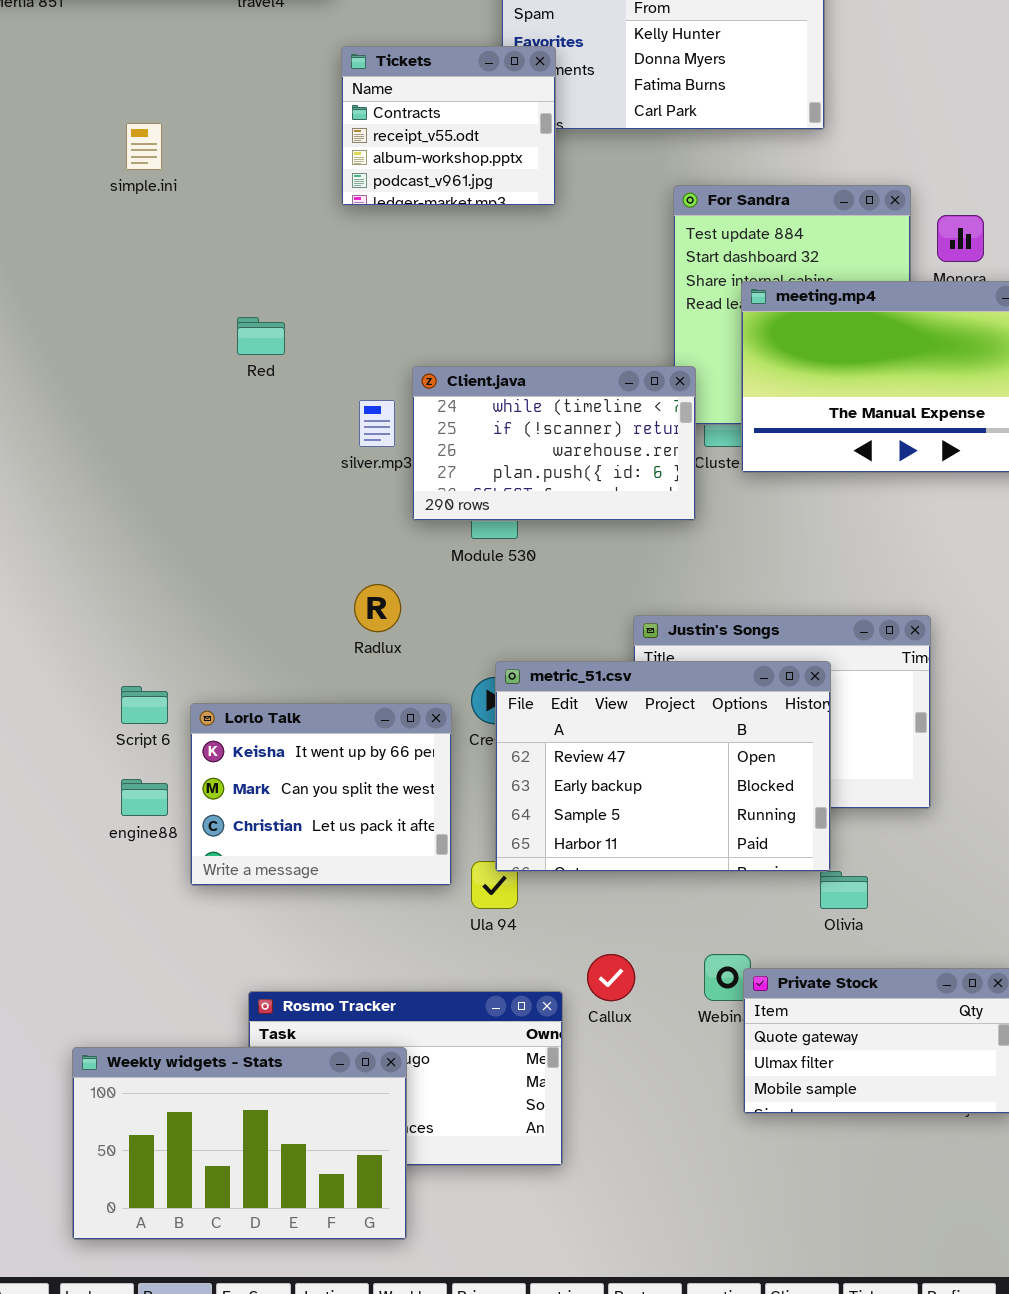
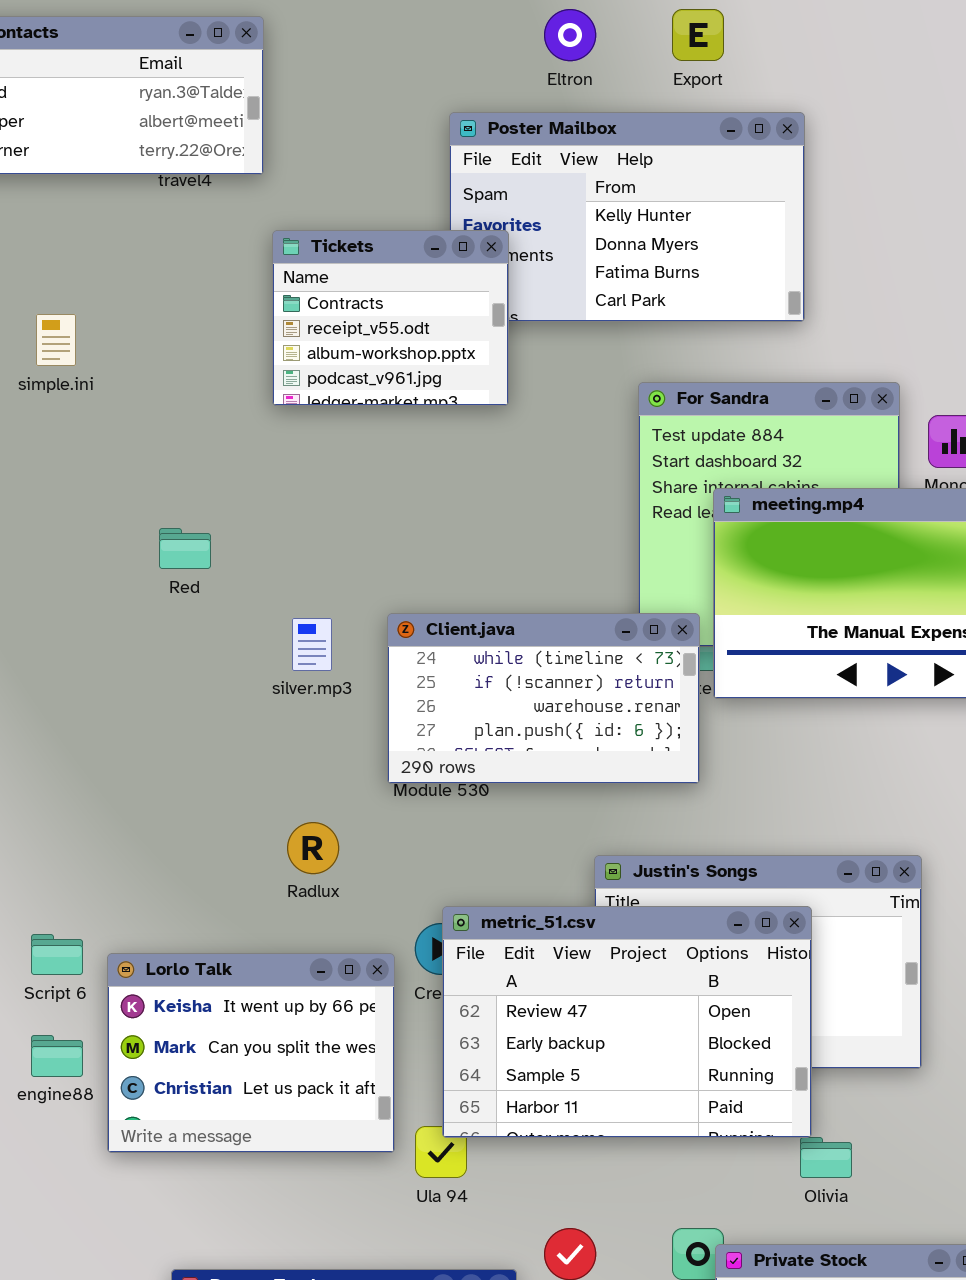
Client.java: [412,366,696,521] -> [387,613,700,784], moved

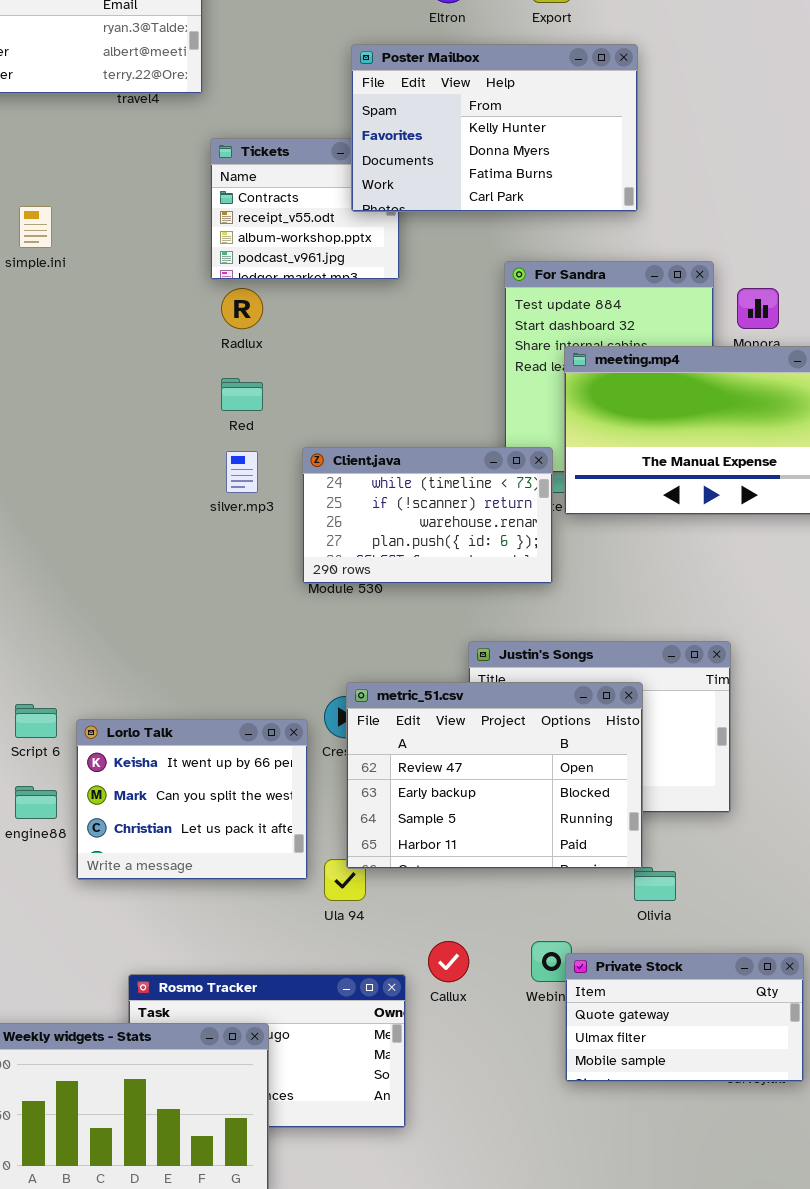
Poster Mailbox: [449,112,805,322] -> [351,44,638,212], raised
Red: [159,528,211,569] -> [221,378,263,411], moved
Radlux: [287,822,339,874] -> [221,288,263,329], moved

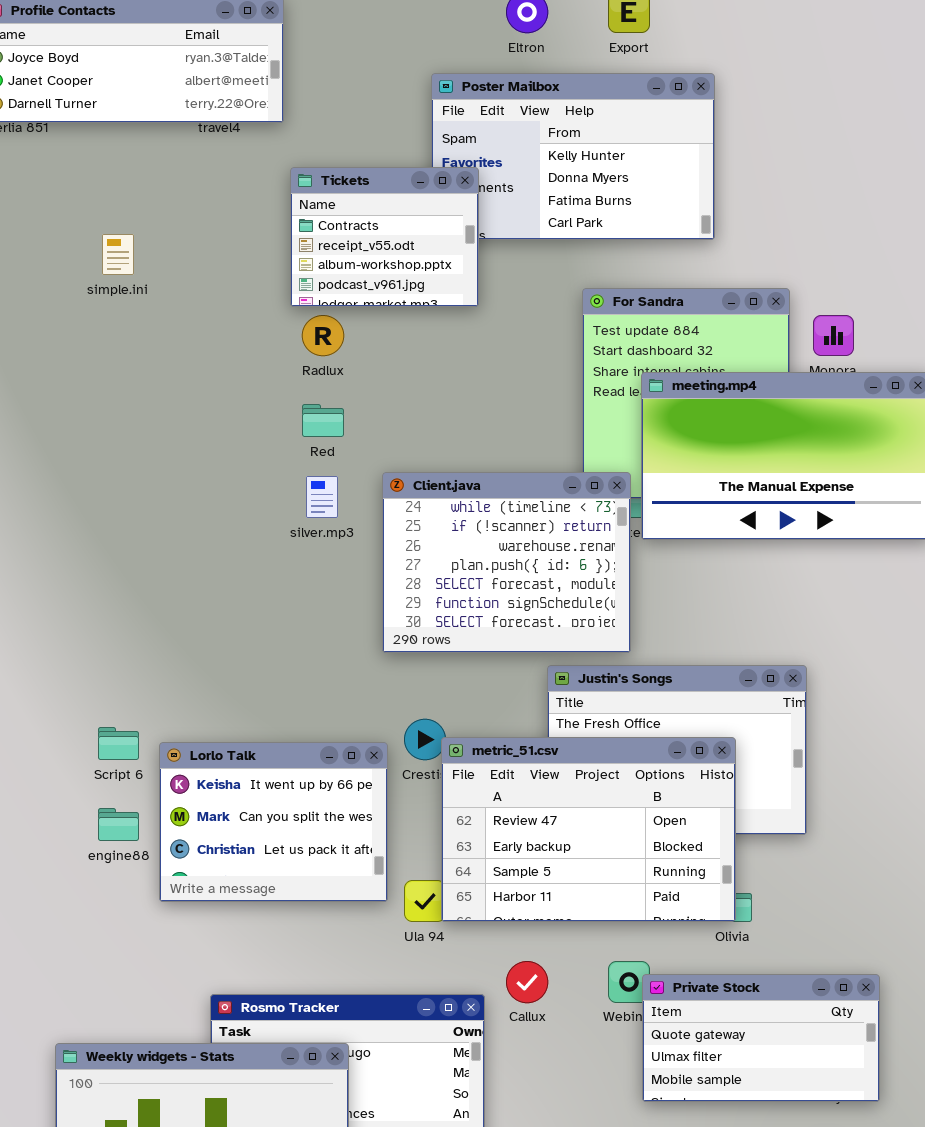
Tickets: [210,138,400,280] -> [290,167,479,307], raised
Client.java: [302,447,553,584] -> [382,472,631,653], resized
metric_51.csv: [346,682,643,869] -> [441,737,736,922], moved

